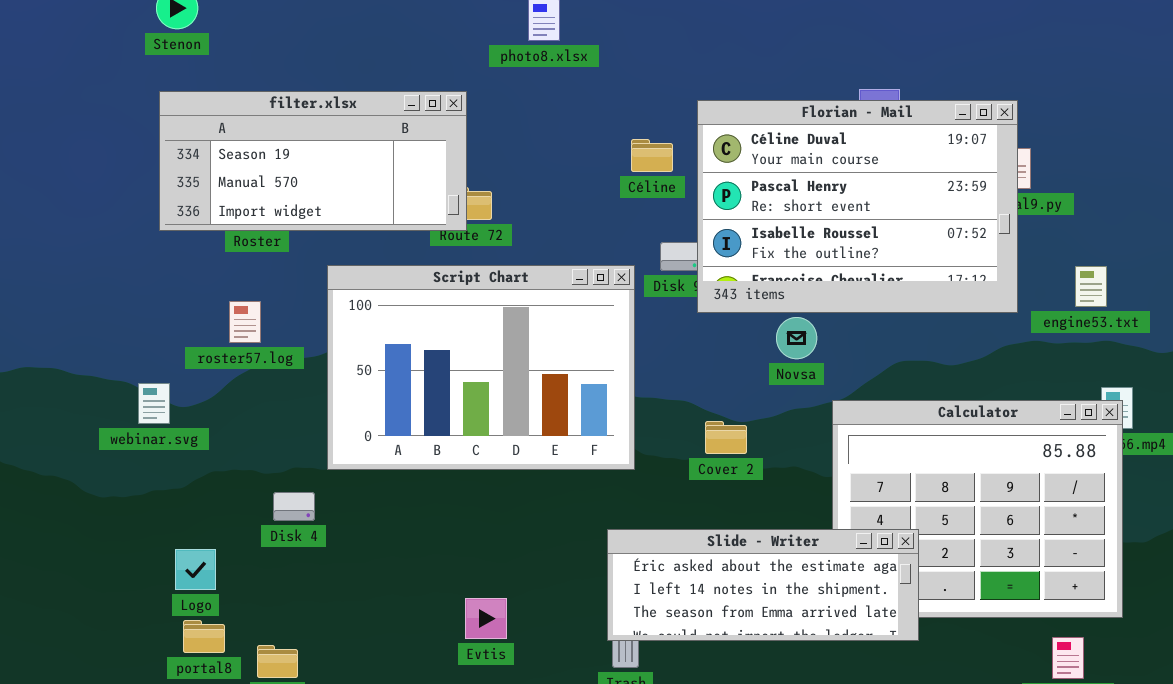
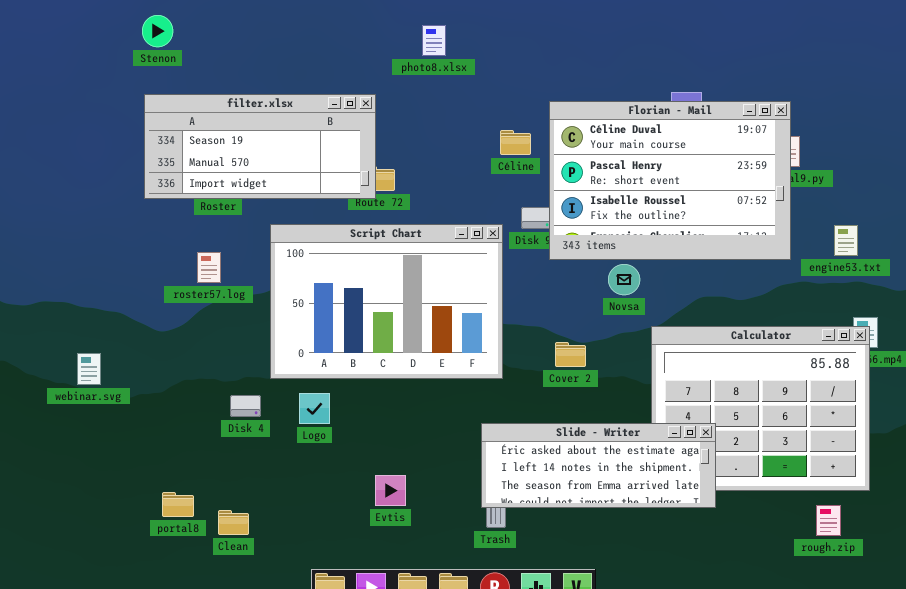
webinar.svg: [138,383,170,424] -> [77,353,101,385], moved
Logo: [175,549,216,590] -> [299,393,330,424], moved

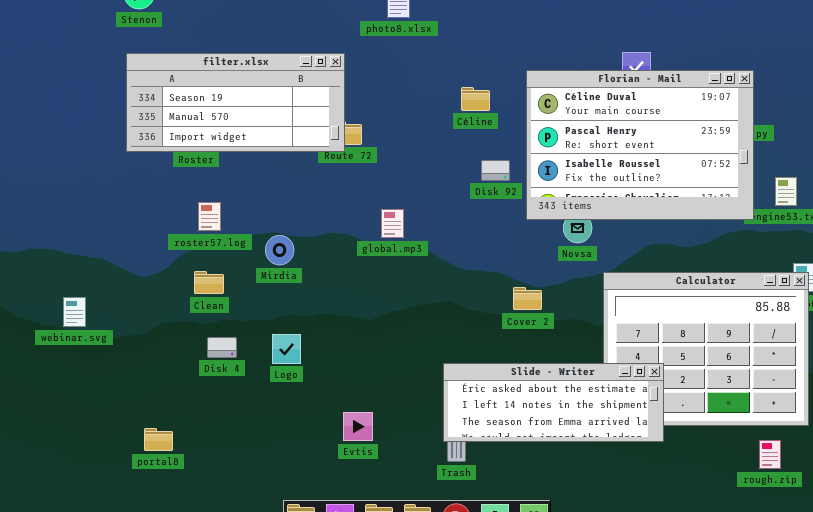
Florian - Mail: [549,101,791,260] -> [526,70,754,220], moved
Script Chart: [270,224,503,379] -> none, closed
roster57.log: [197,252,221,283] -> [198,202,221,231], moved
Clean: [218,510,249,535] -> [194,271,224,294], moved

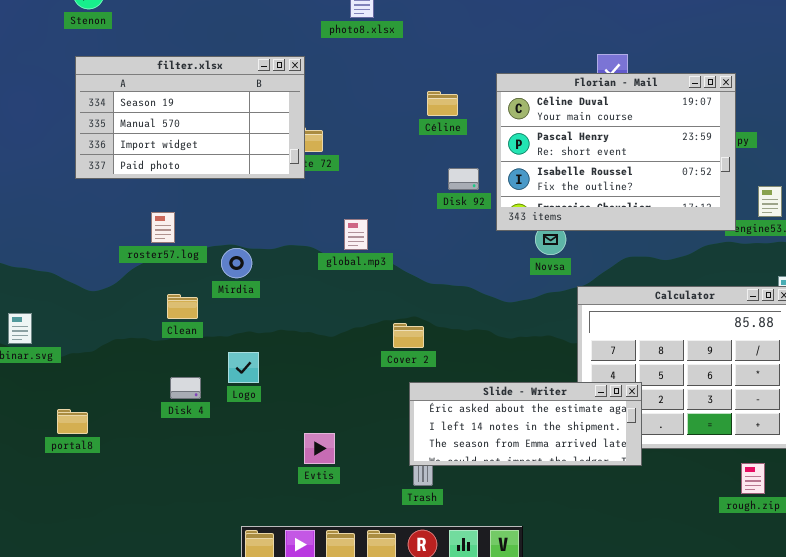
filter.xlsx: [126,53,345,152] -> [75,56,305,179], resized
Clean: [194,271,224,294] -> [167,294,198,319], moved
Cover 2: [513,287,542,310] -> [393,323,424,348], moved
Disk 4: [207,337,237,358] -> [170,377,201,399], moved
portal8: [144,428,173,451] -> [57,409,88,434], moved

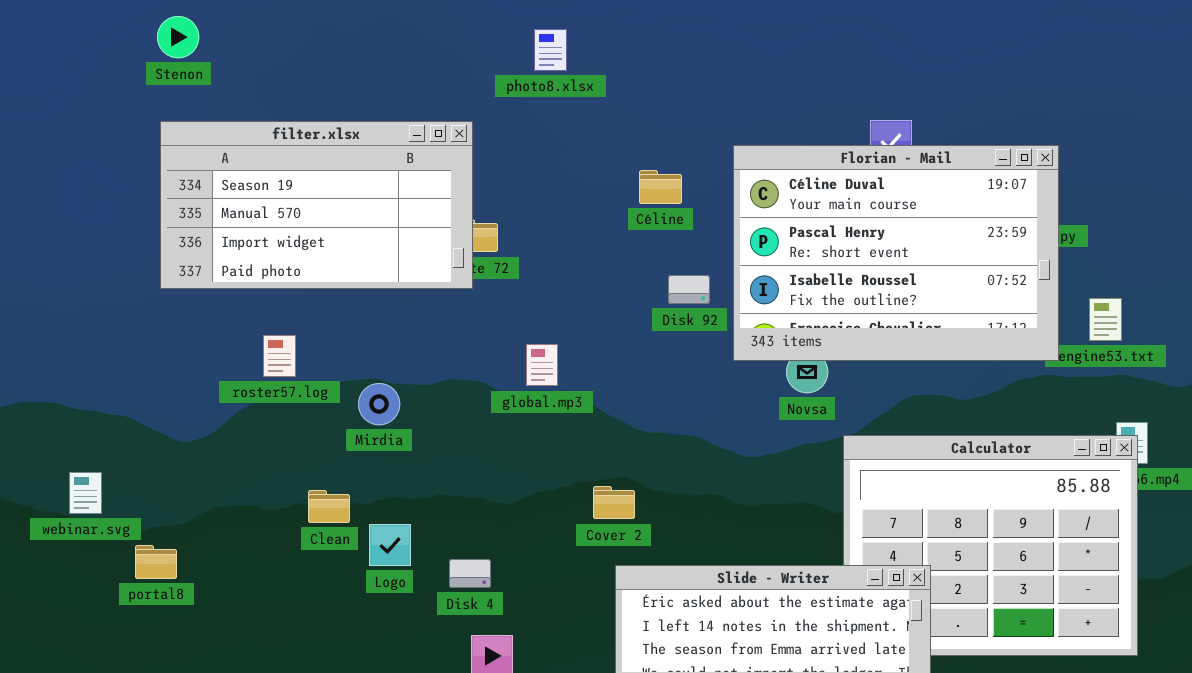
Clean: [167,294,198,319] -> [308,490,350,523], moved
Disk 4: [170,377,201,399] -> [449,559,491,588], moved
portal8: [57,409,88,434] -> [135,545,177,579], moved

